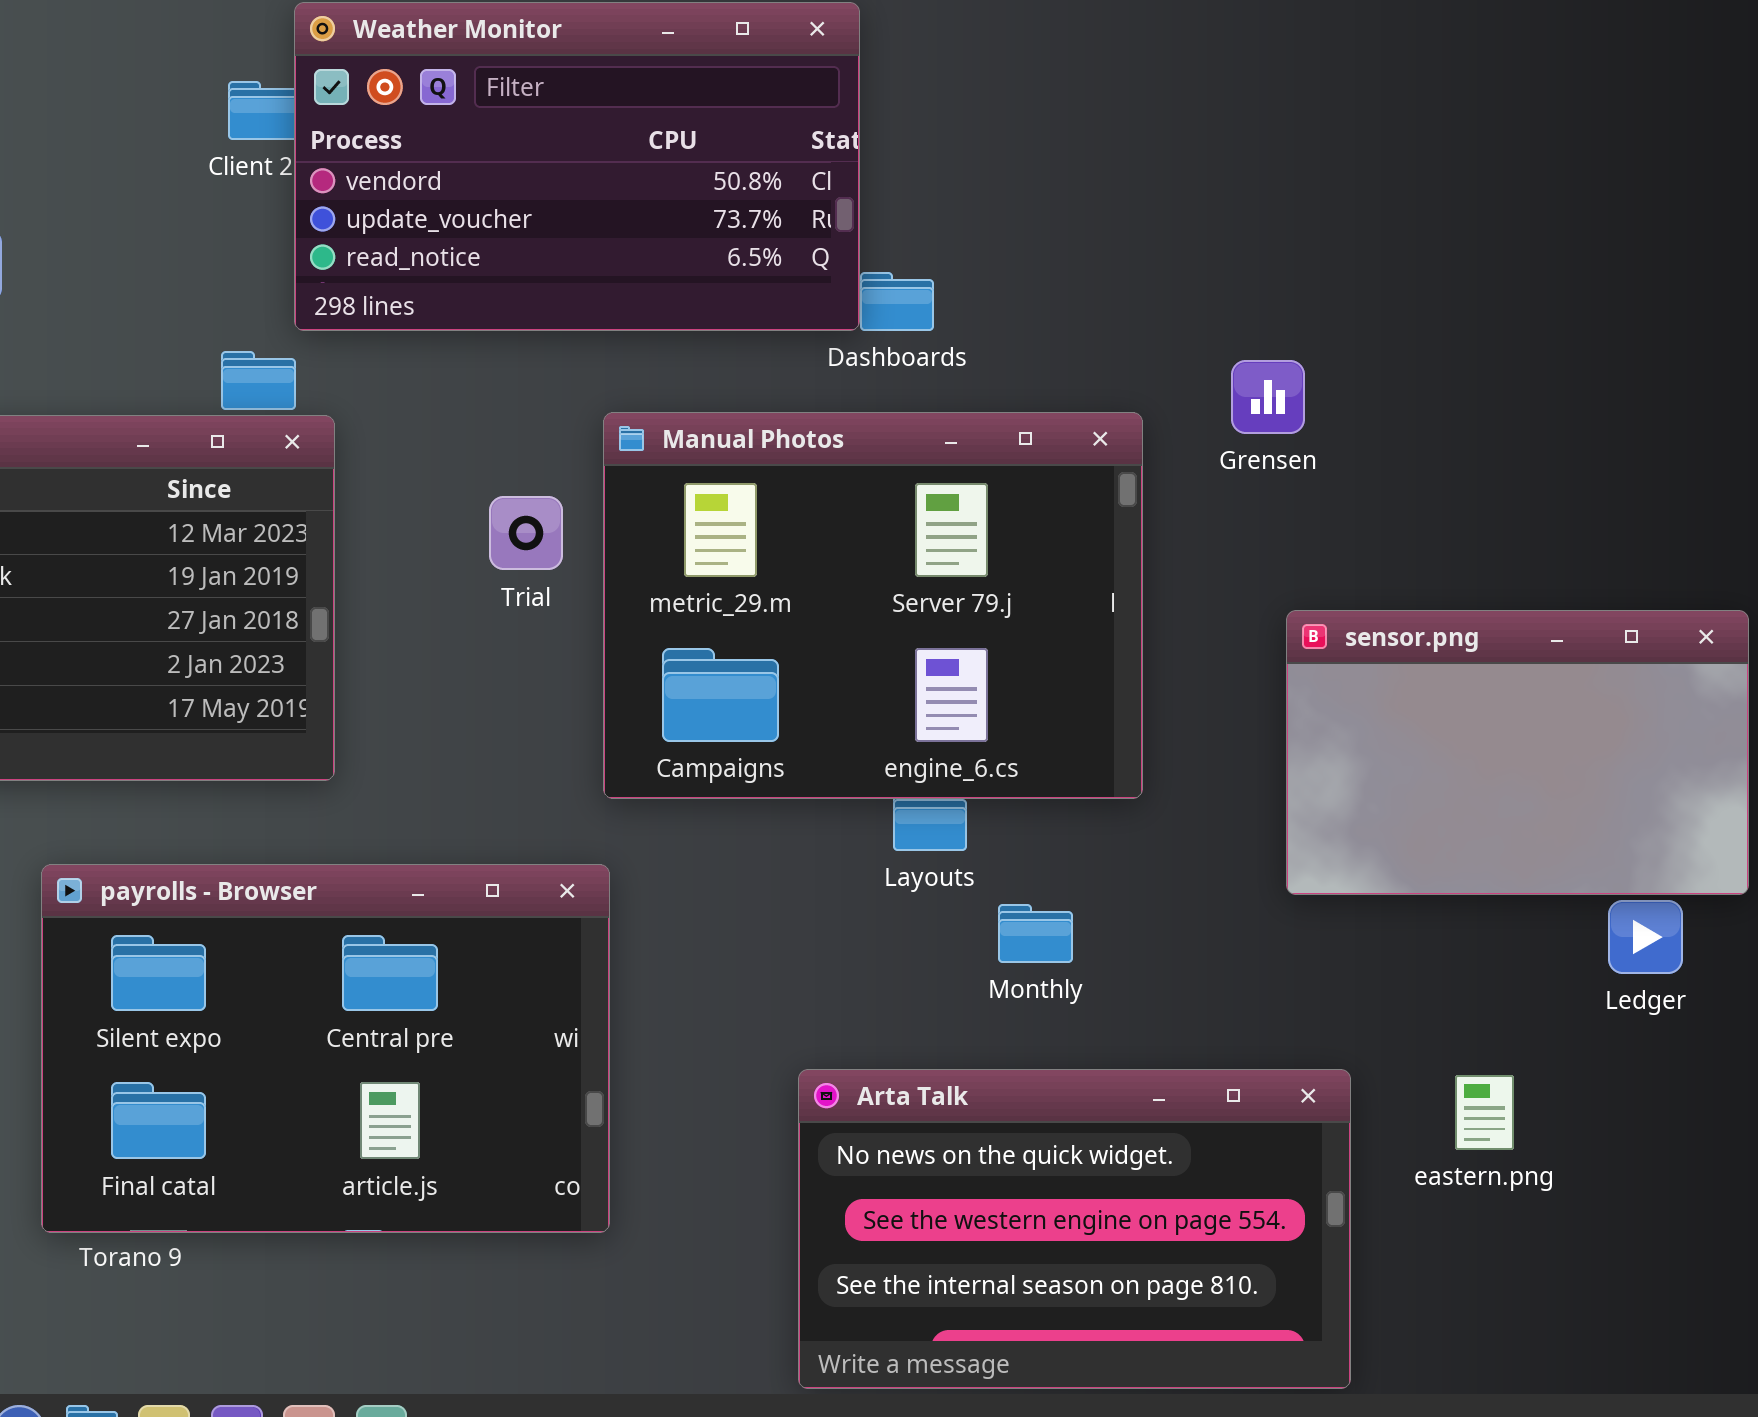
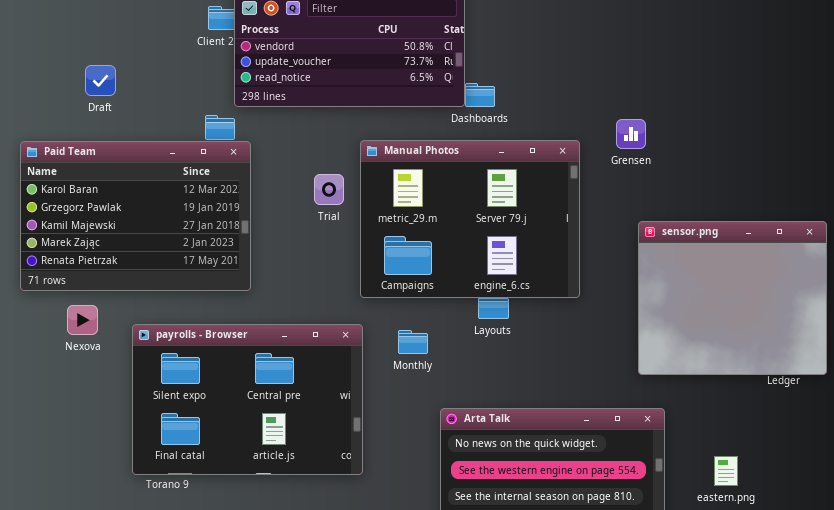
sensor.png: [1286,610,1749,895] -> [638,221,827,375], resized
Monthly: [998,904,1073,963] -> [398,330,428,354], moved
eastern.png: [1455,1075,1514,1150] -> [714,456,738,486], moved

